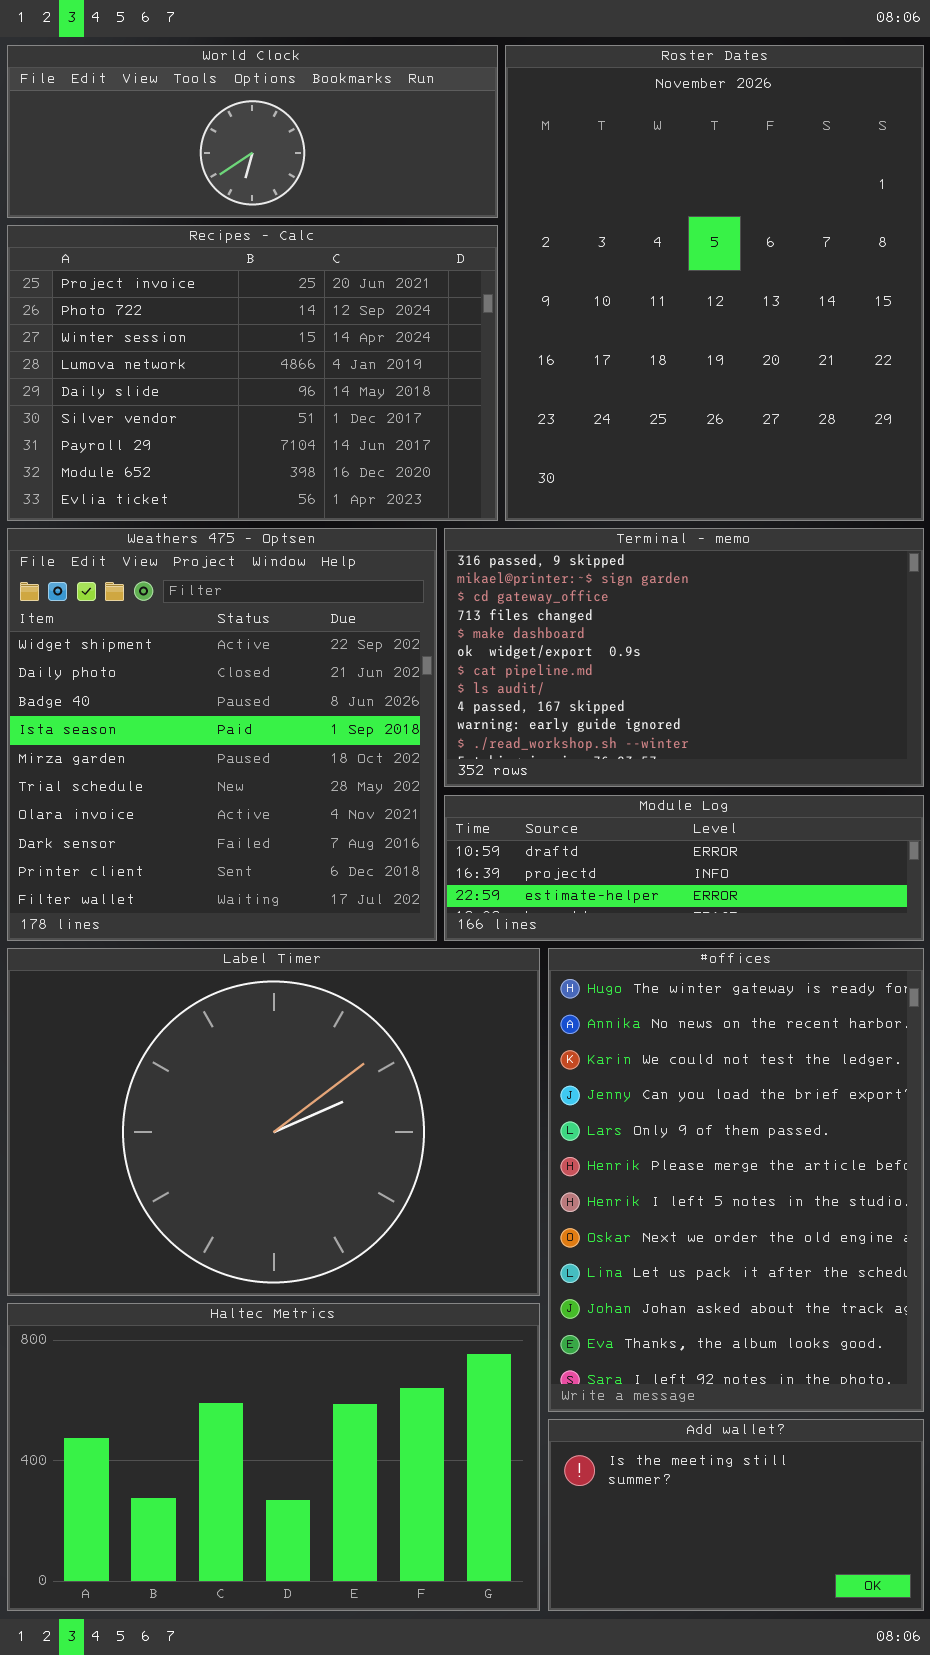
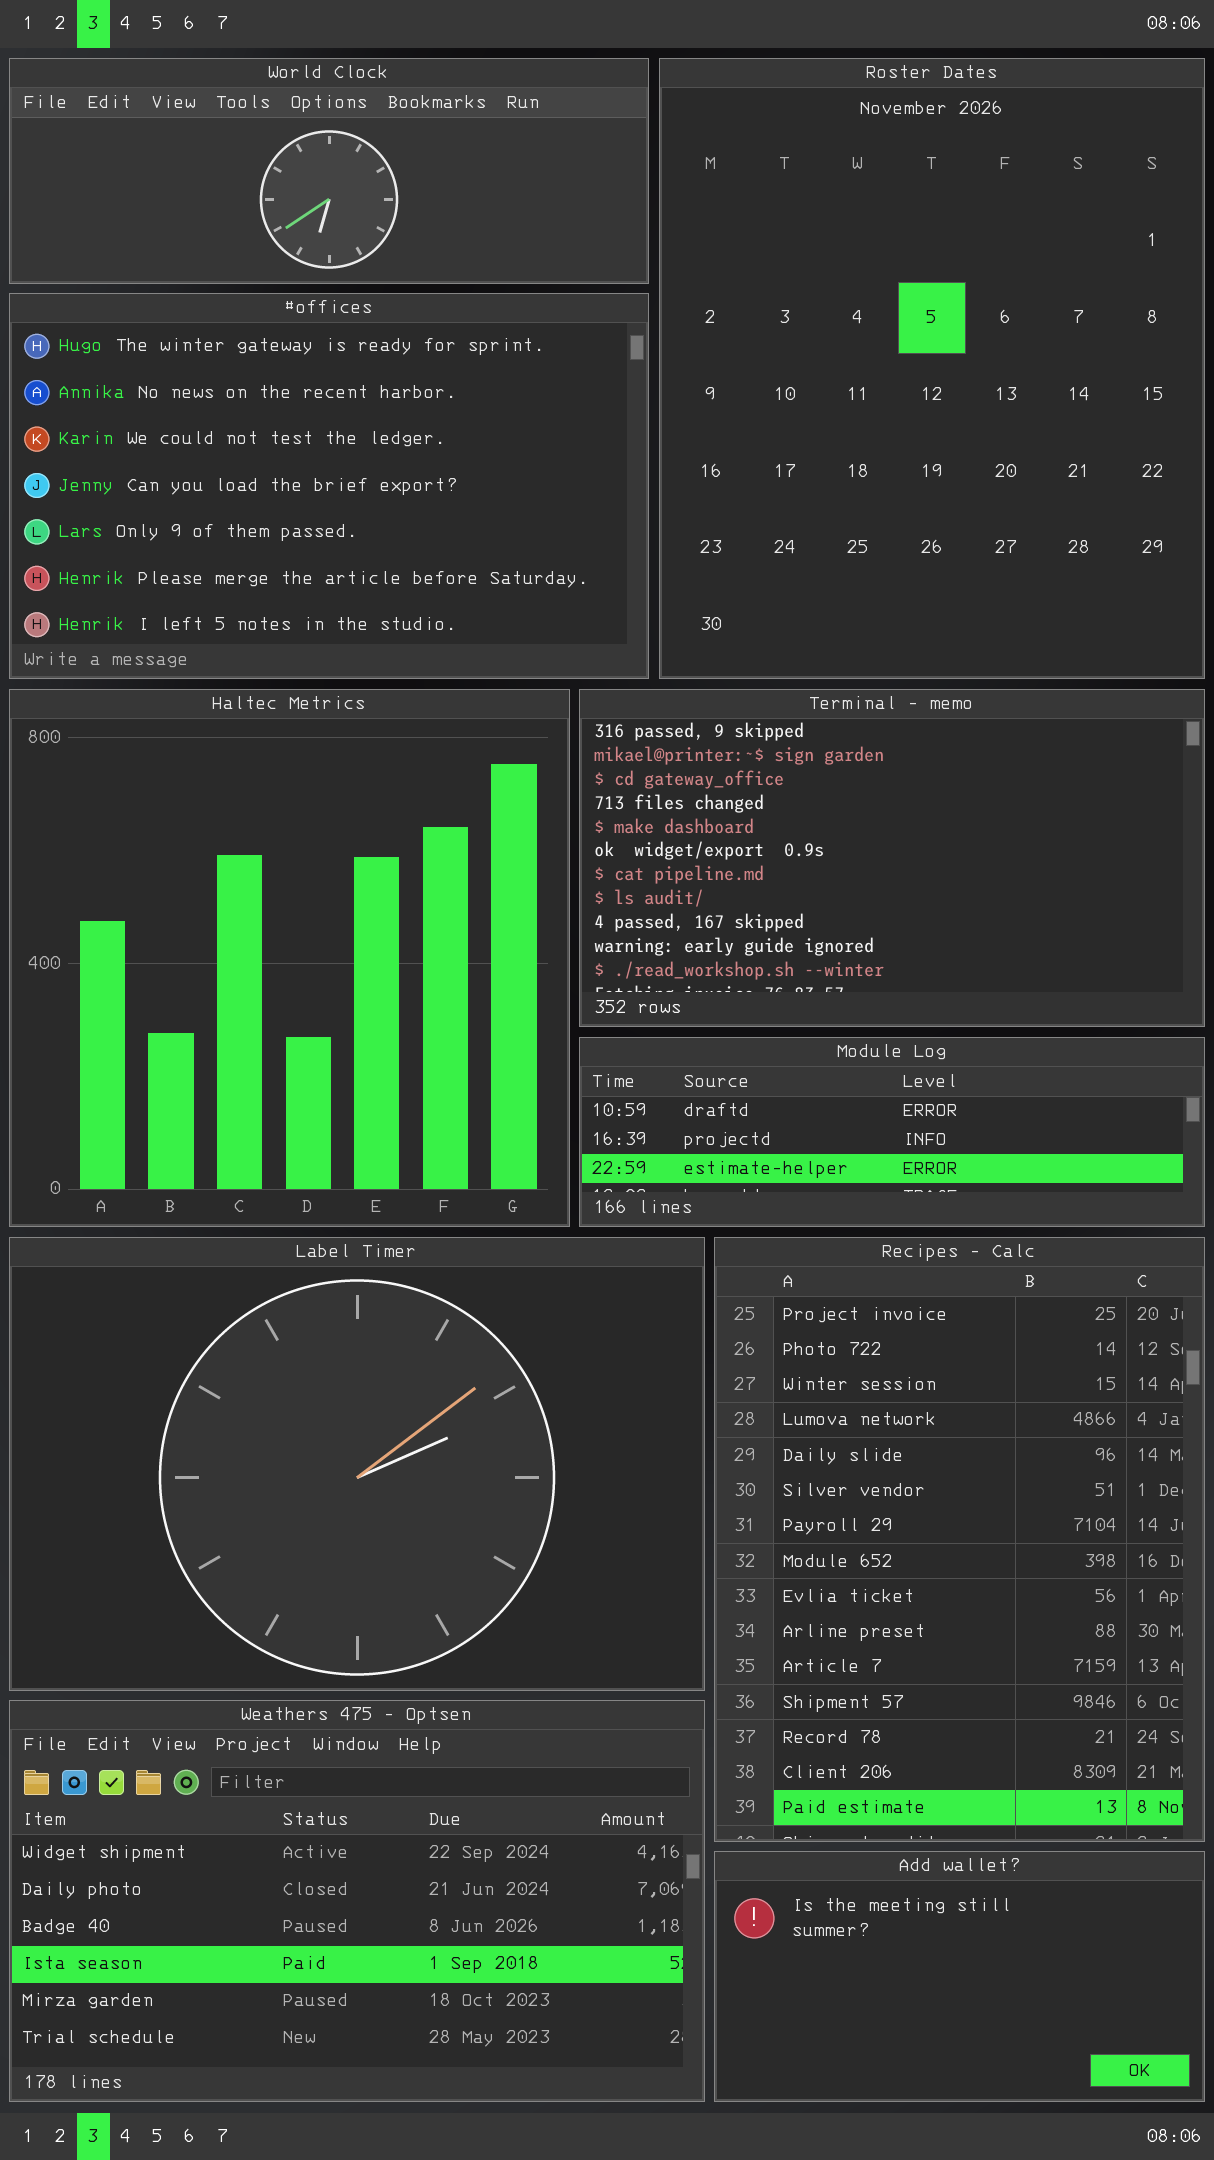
Recipes - Calc: [7,225,498,521] -> [714,1237,1205,1842], moved, resized
Weathers 475 - Optsen: [7,528,437,941] -> [9,1700,705,2102], moved, resized
#offices: [548,948,924,1412] -> [9,293,649,679], moved, resized
Haltec Metrics: [7,1303,540,1611] -> [9,689,570,1227], moved, resized

